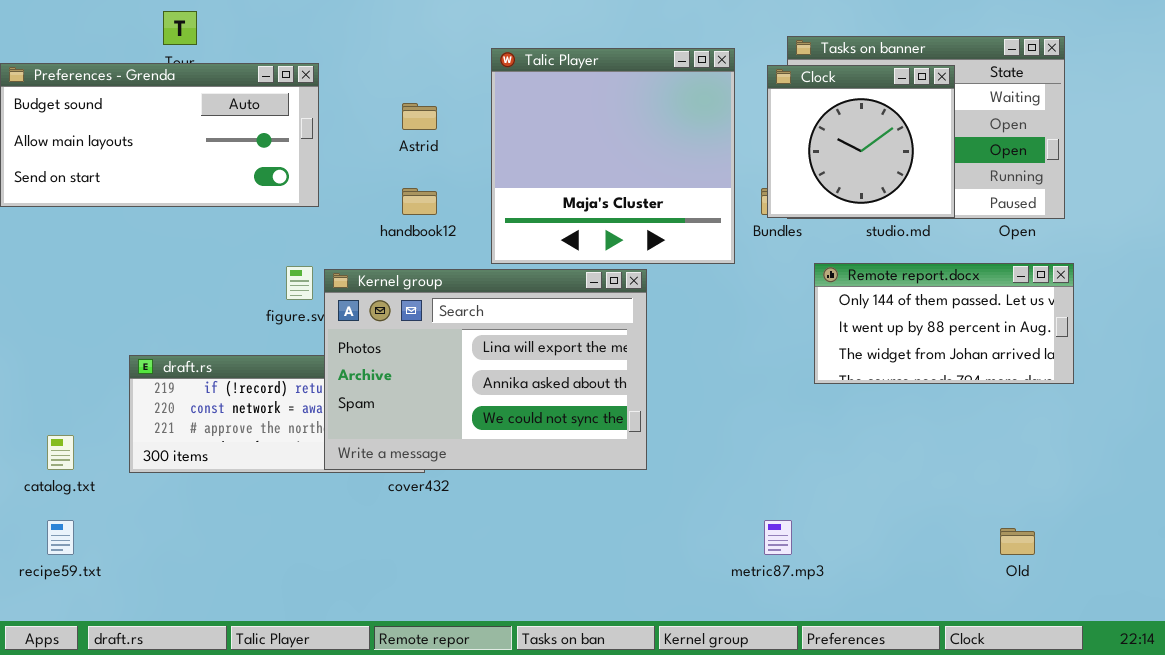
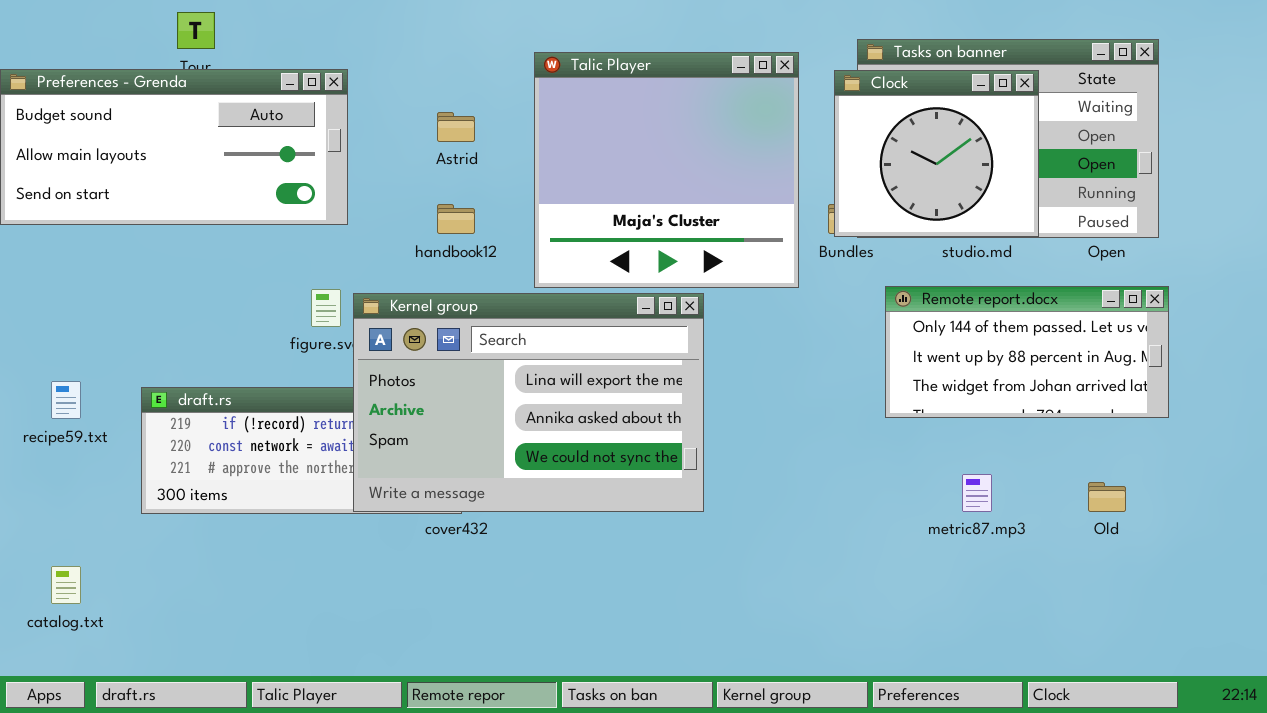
catalog.txt: [47,435,74,470] -> [51,566,81,604], moved
recipe59.txt: [47,520,74,555] -> [51,381,81,419], moved
metric87.mp3: [764,520,792,555] -> [962,474,992,512], moved
Old: [1000,528,1035,555] -> [1088,482,1126,512], moved

